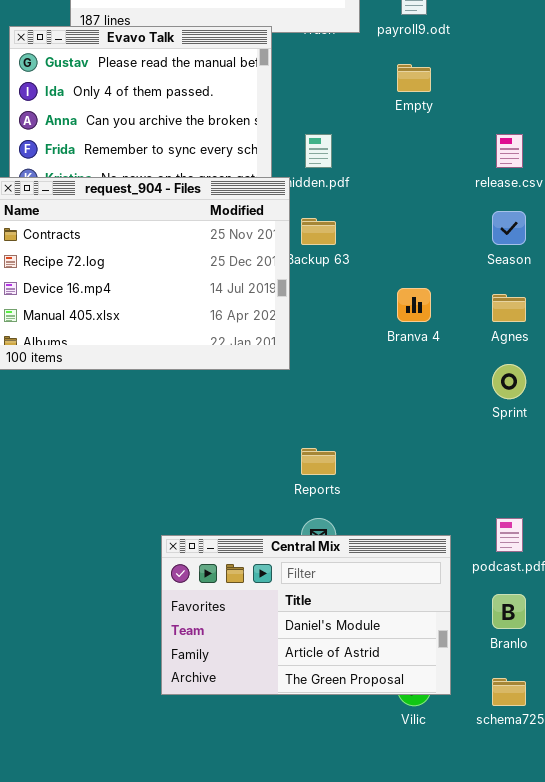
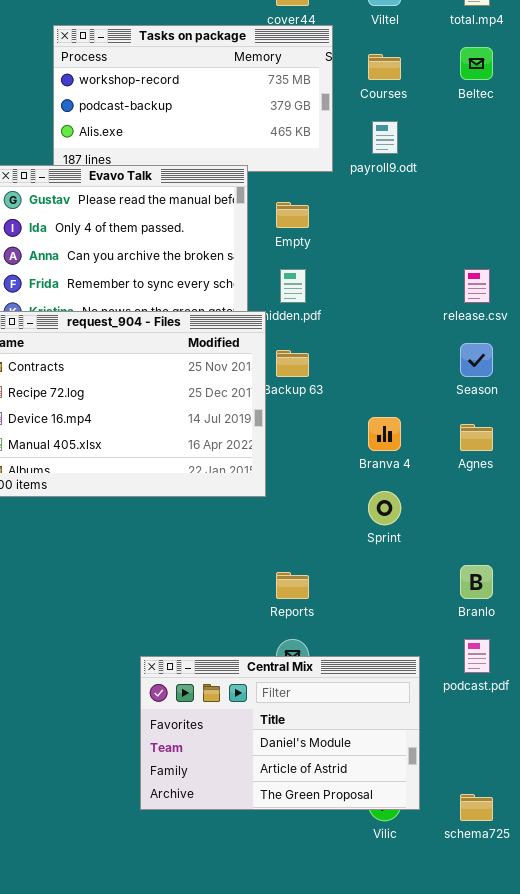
Empty: [397,64,431,92] -> [276,202,309,228], moved
Sprint: [492,364,526,399] -> [368,491,401,525], moved
Branlo: [492,594,526,629] -> [460,565,493,599], moved

